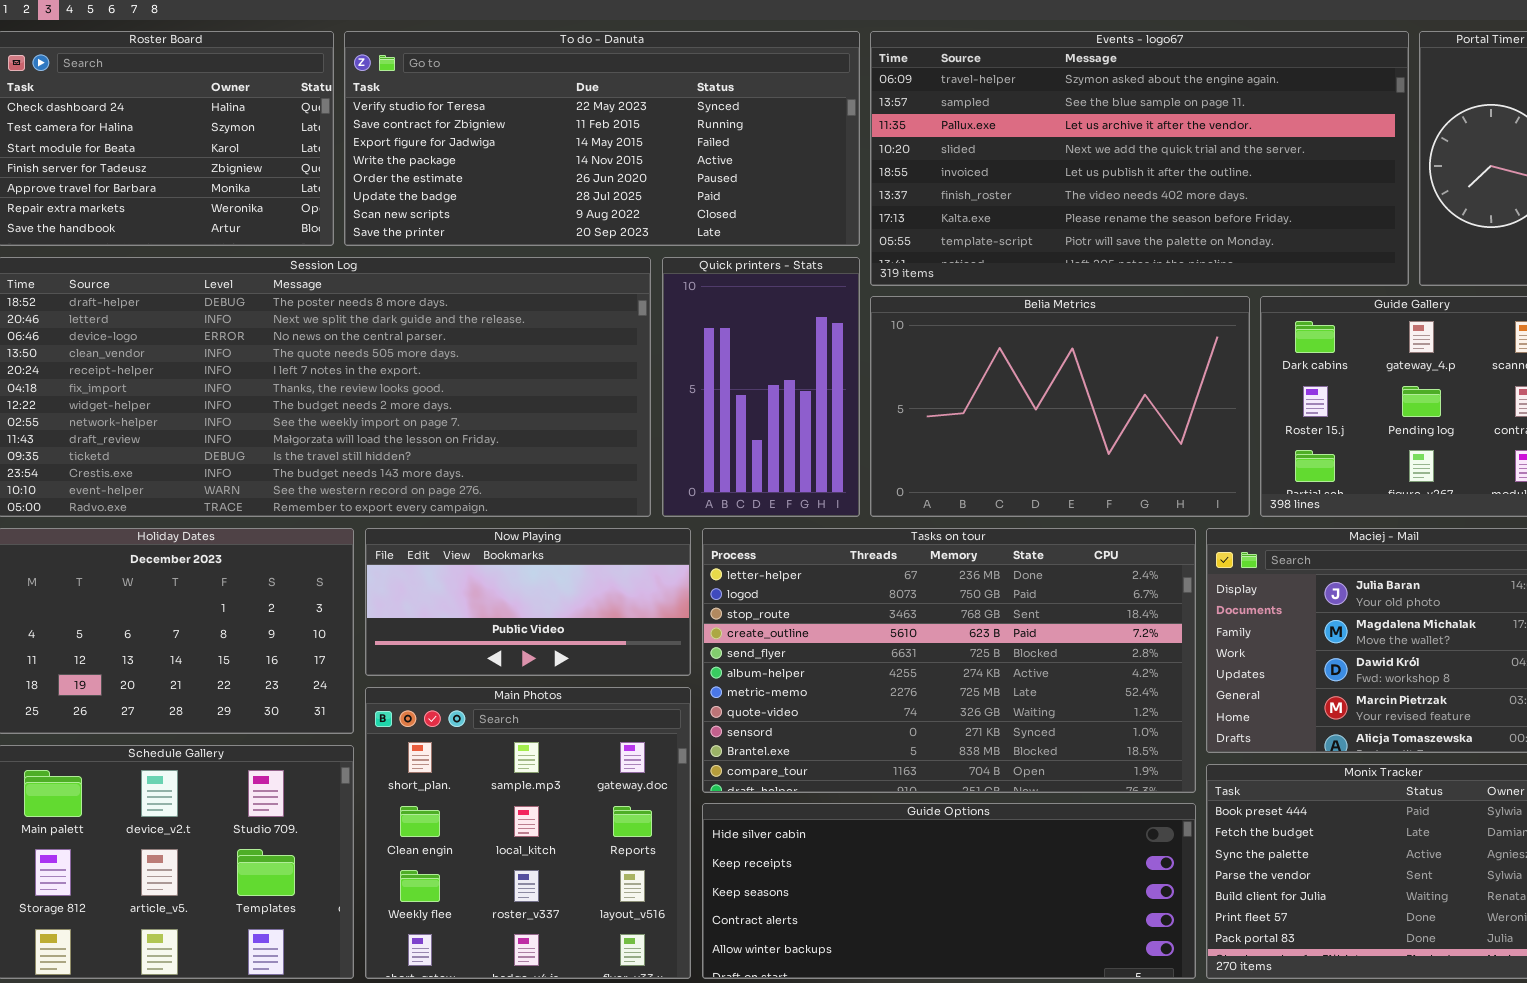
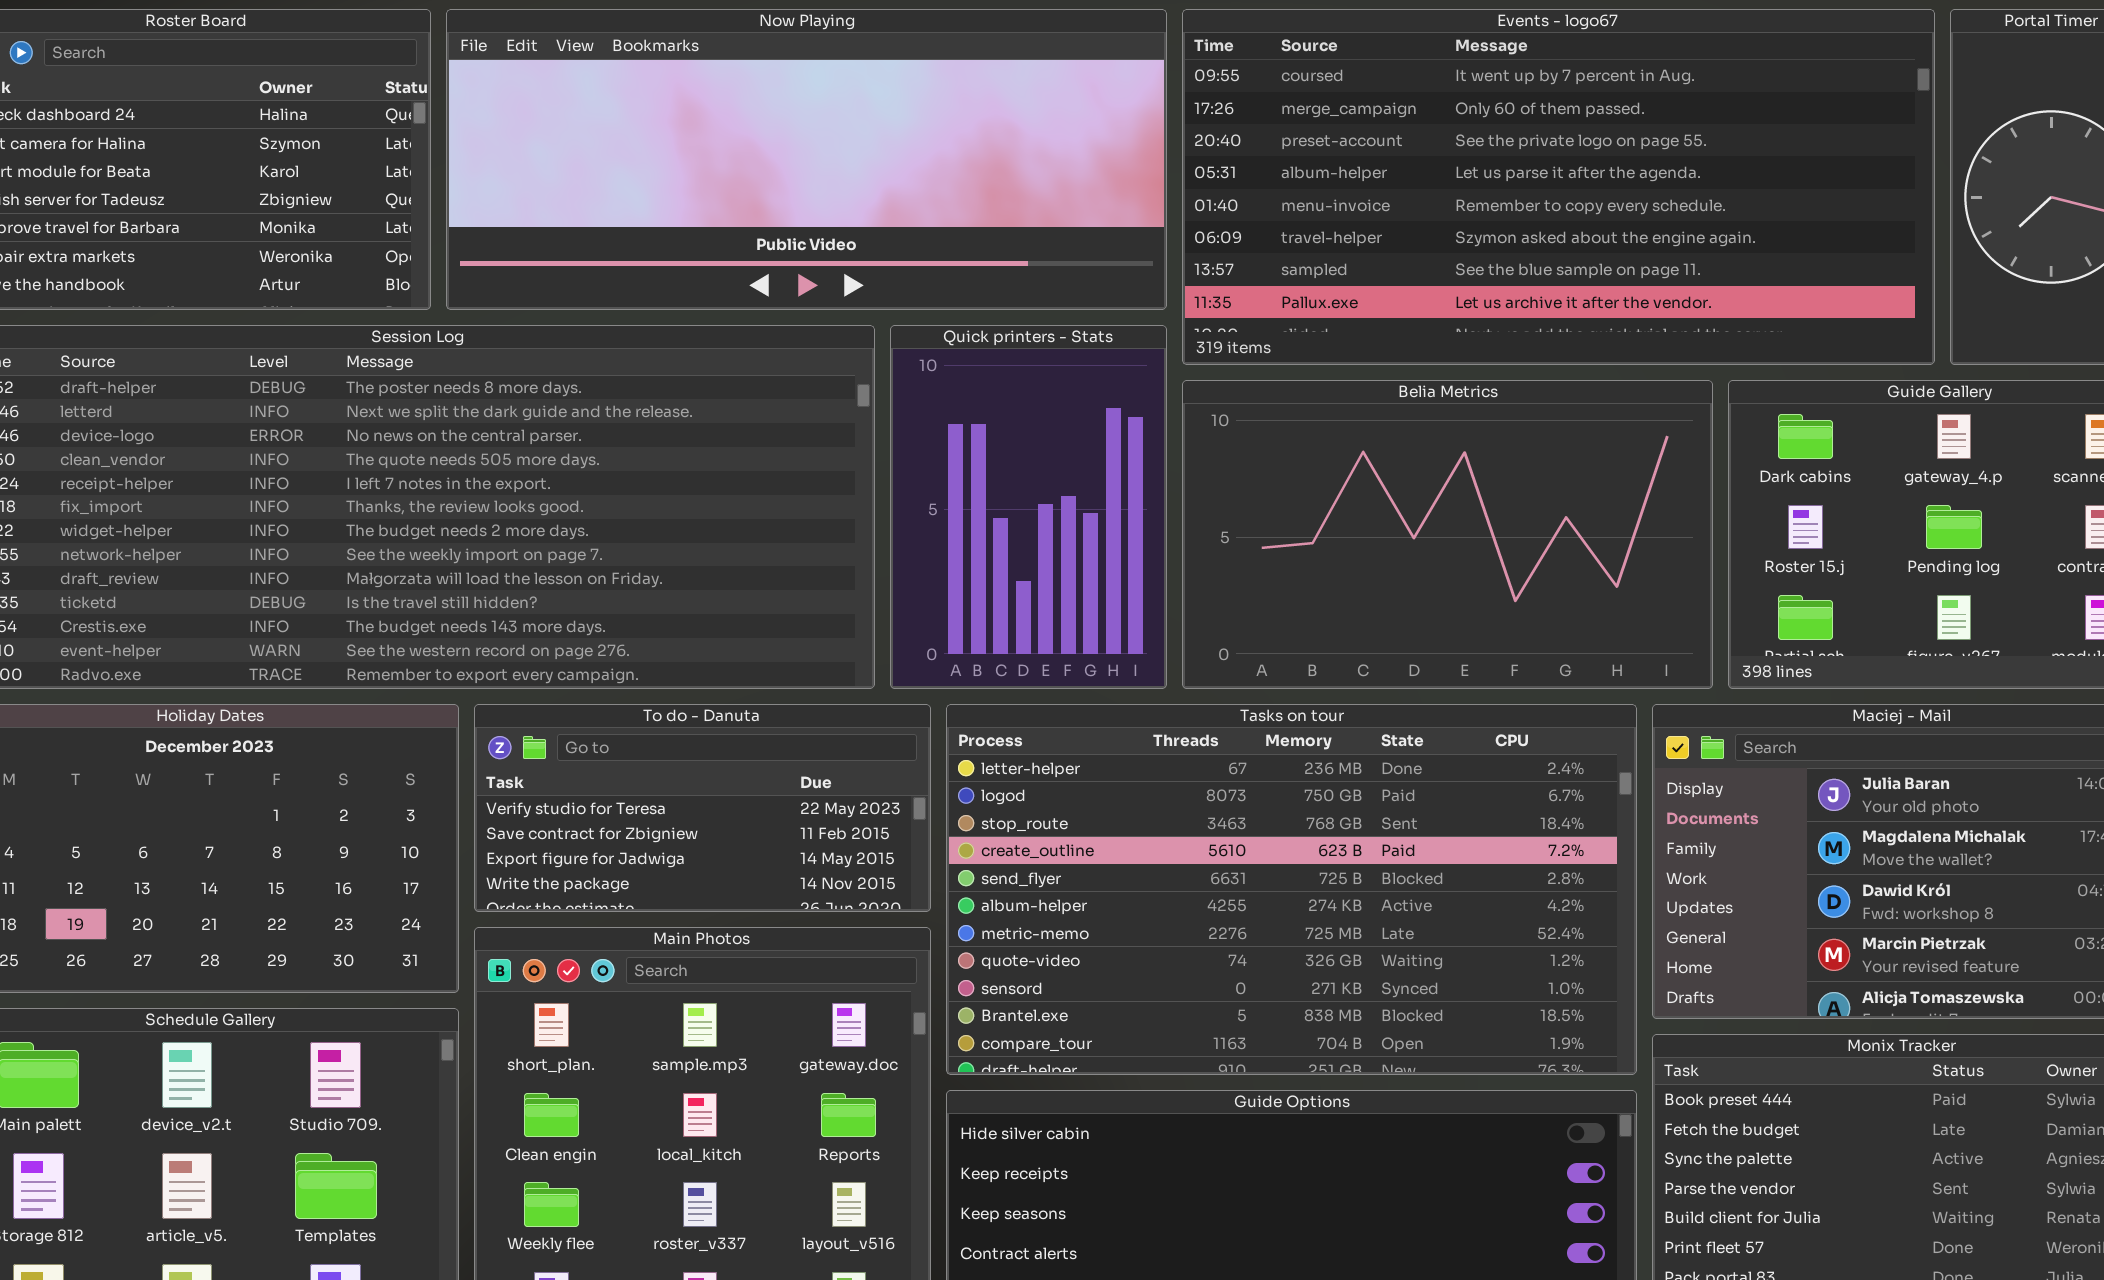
To do - Danuta: [344,31,860,246] -> [474,704,931,912], moved, resized
Events - logo67: [870,31,1409,286] -> [1182,9,1935,365], scrolled up 5 rows
Now Playing: [365,528,691,676] -> [446,9,1167,310], moved, resized

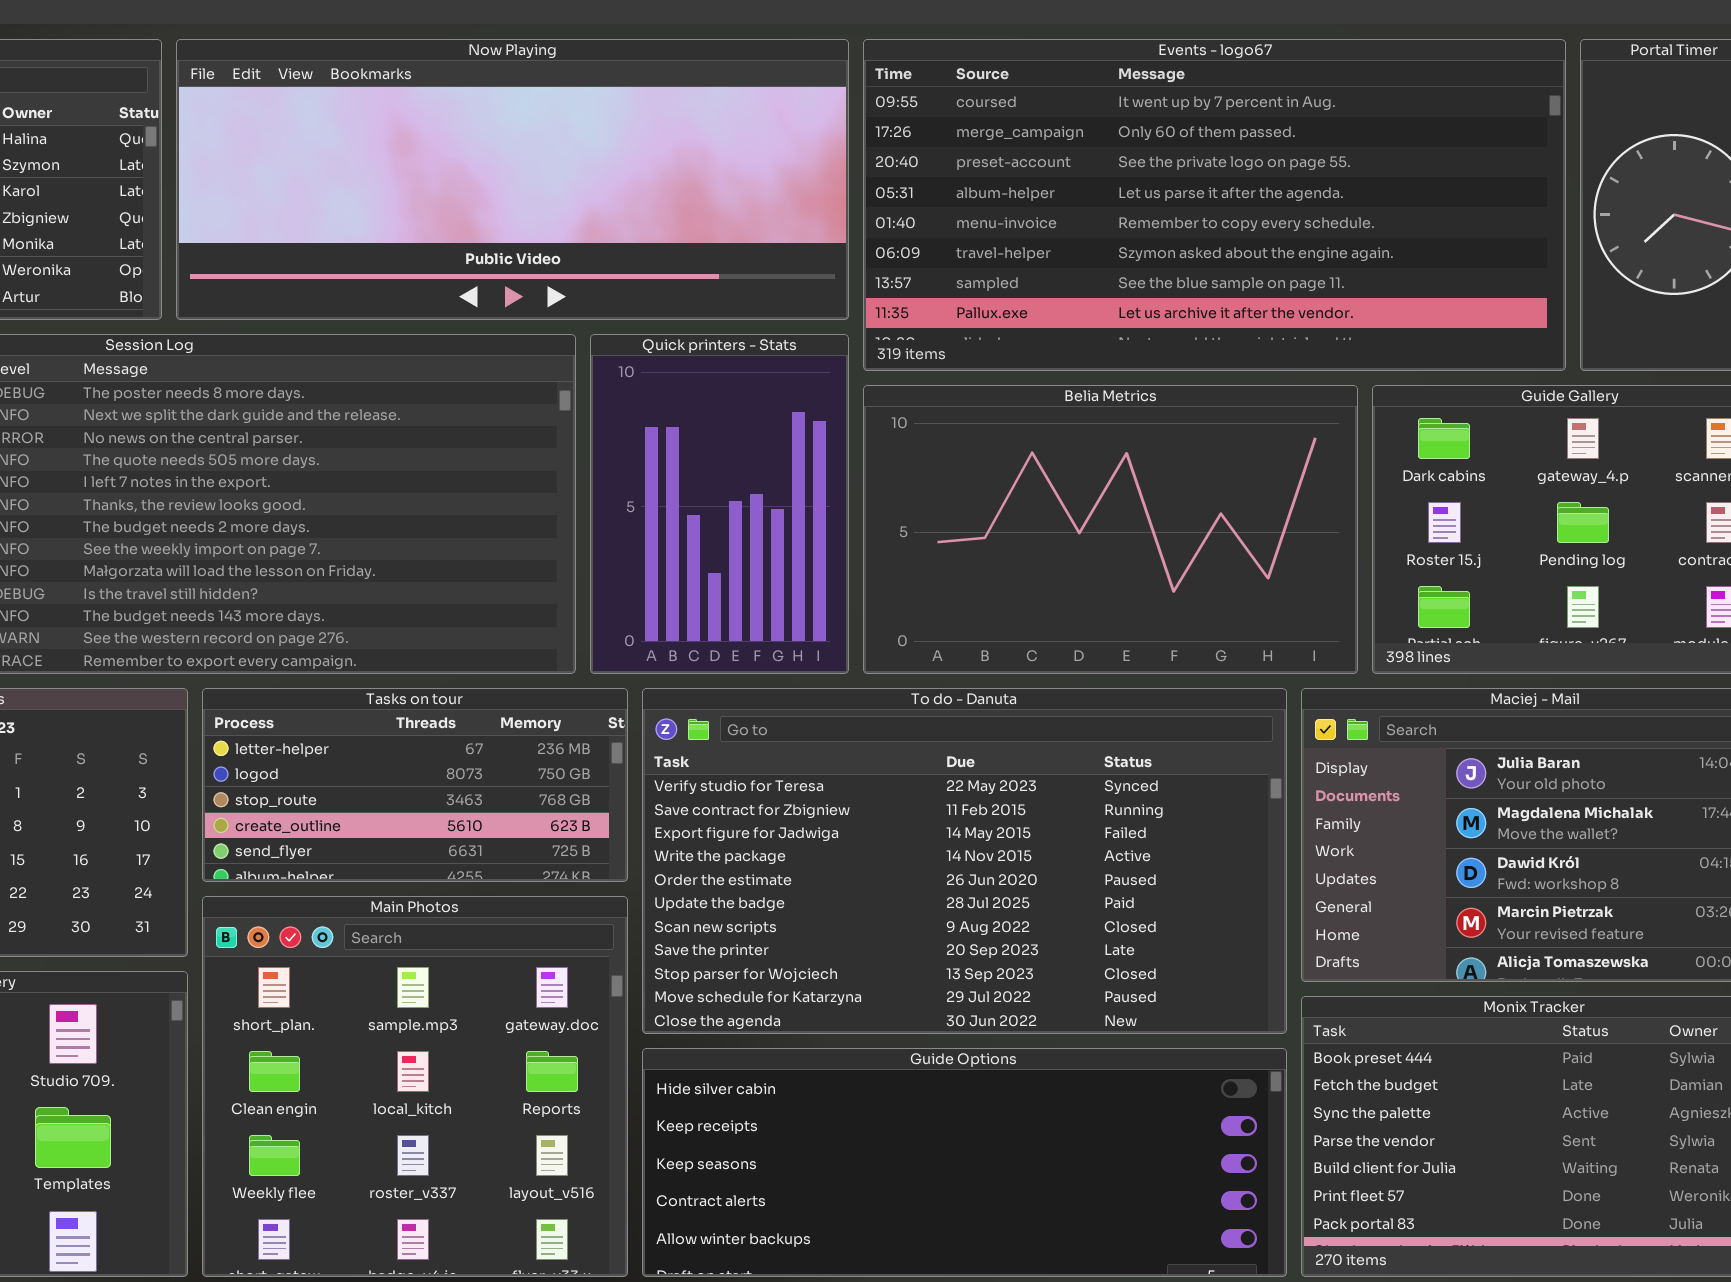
To do - Danuta: [474,704,931,912] -> [642,688,1287,1034], moved, resized
Tasks on tour: [946,704,1637,1075] -> [202,688,628,882], moved, resized

